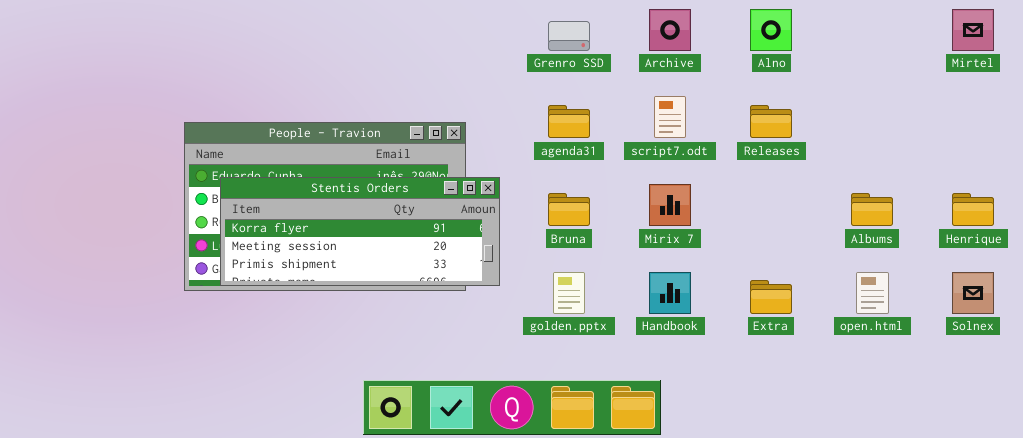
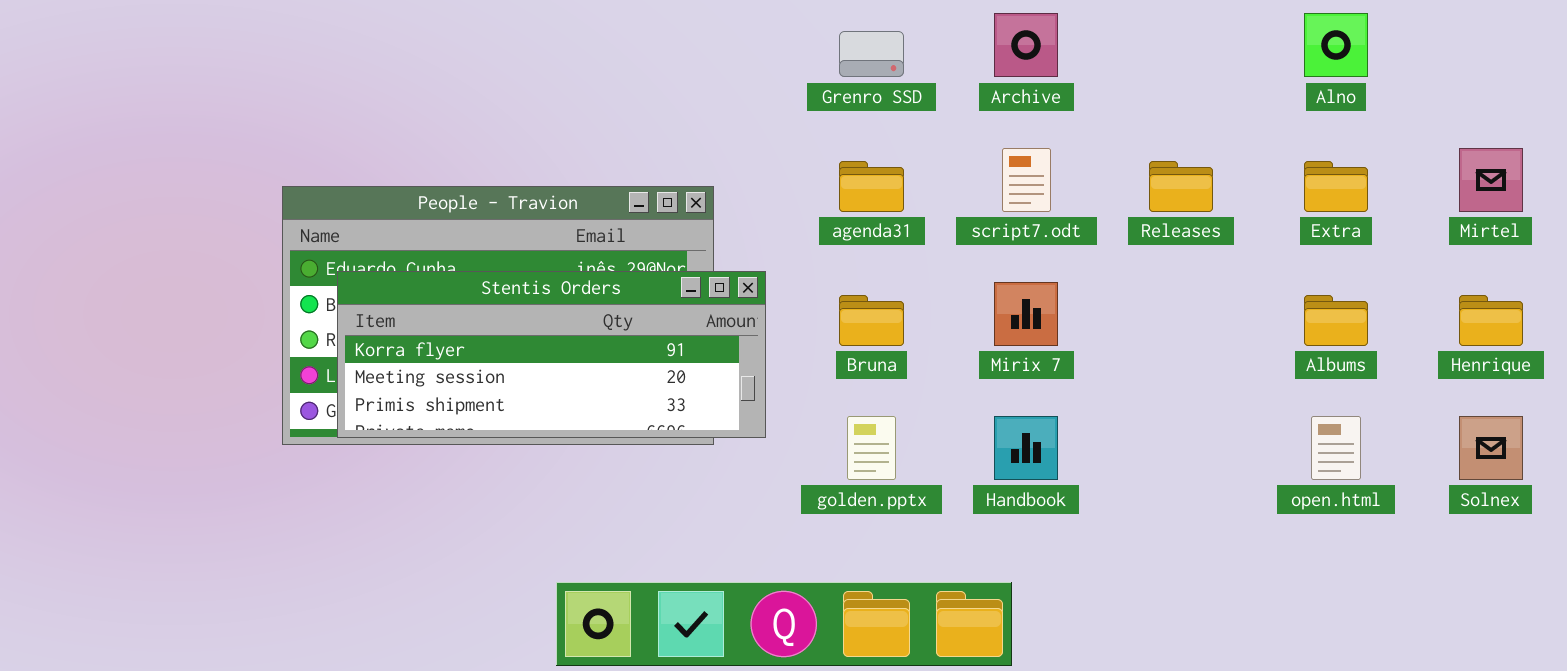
Alno: [750,9,792,51] -> [1304,13,1368,77], moved
Mirtel: [952,9,994,51] -> [1459,148,1523,212], moved
Extra: [750,280,792,314] -> [1304,161,1368,212], moved

